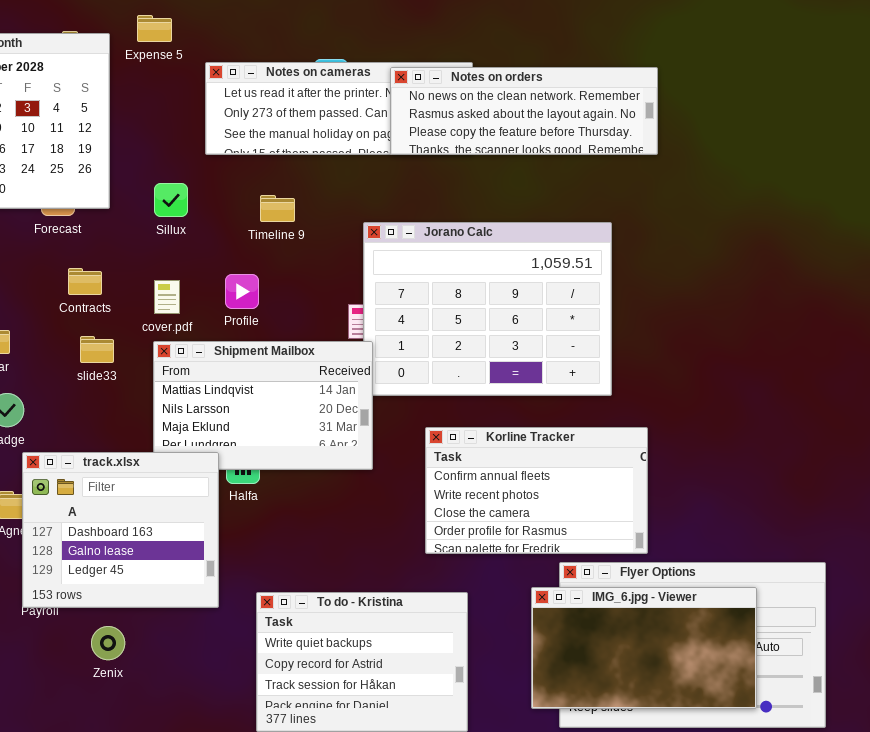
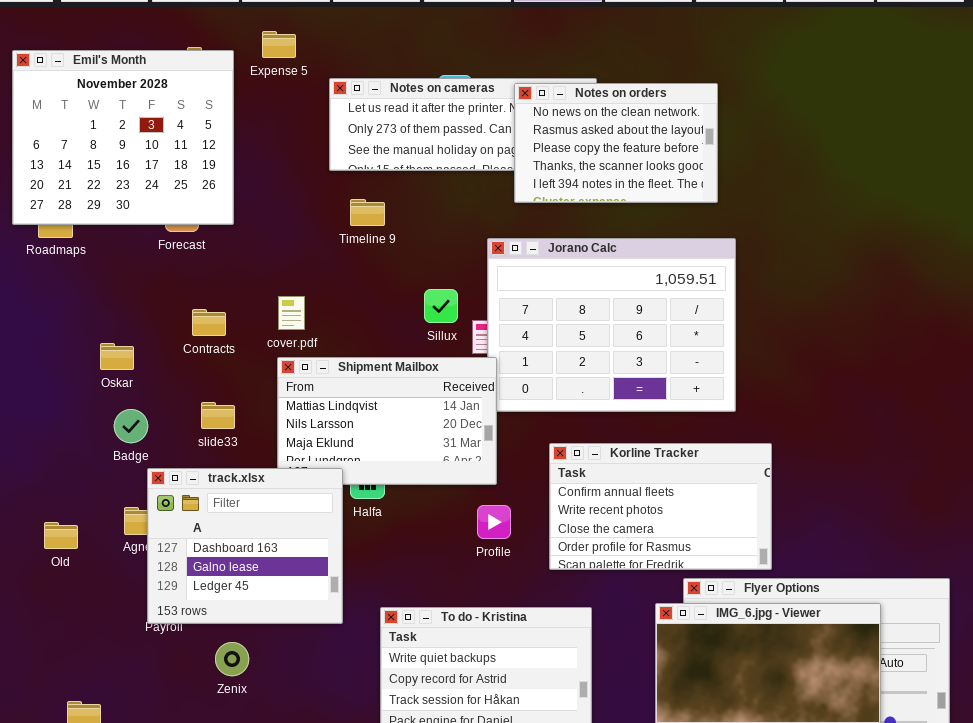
Notes on orders: [390,67,658,155] -> [514,83,718,203], resized
Sillux: [154,183,188,217] -> [424,289,458,323], moved
Timeline 9: [260,195,295,222] -> [350,199,385,226], moved
Contracts: [68,268,102,295] -> [192,309,226,336], moved
Profile: [225,274,259,309] -> [477,505,511,539], moved
slide33: [80,336,114,363] -> [201,402,235,429], moved

